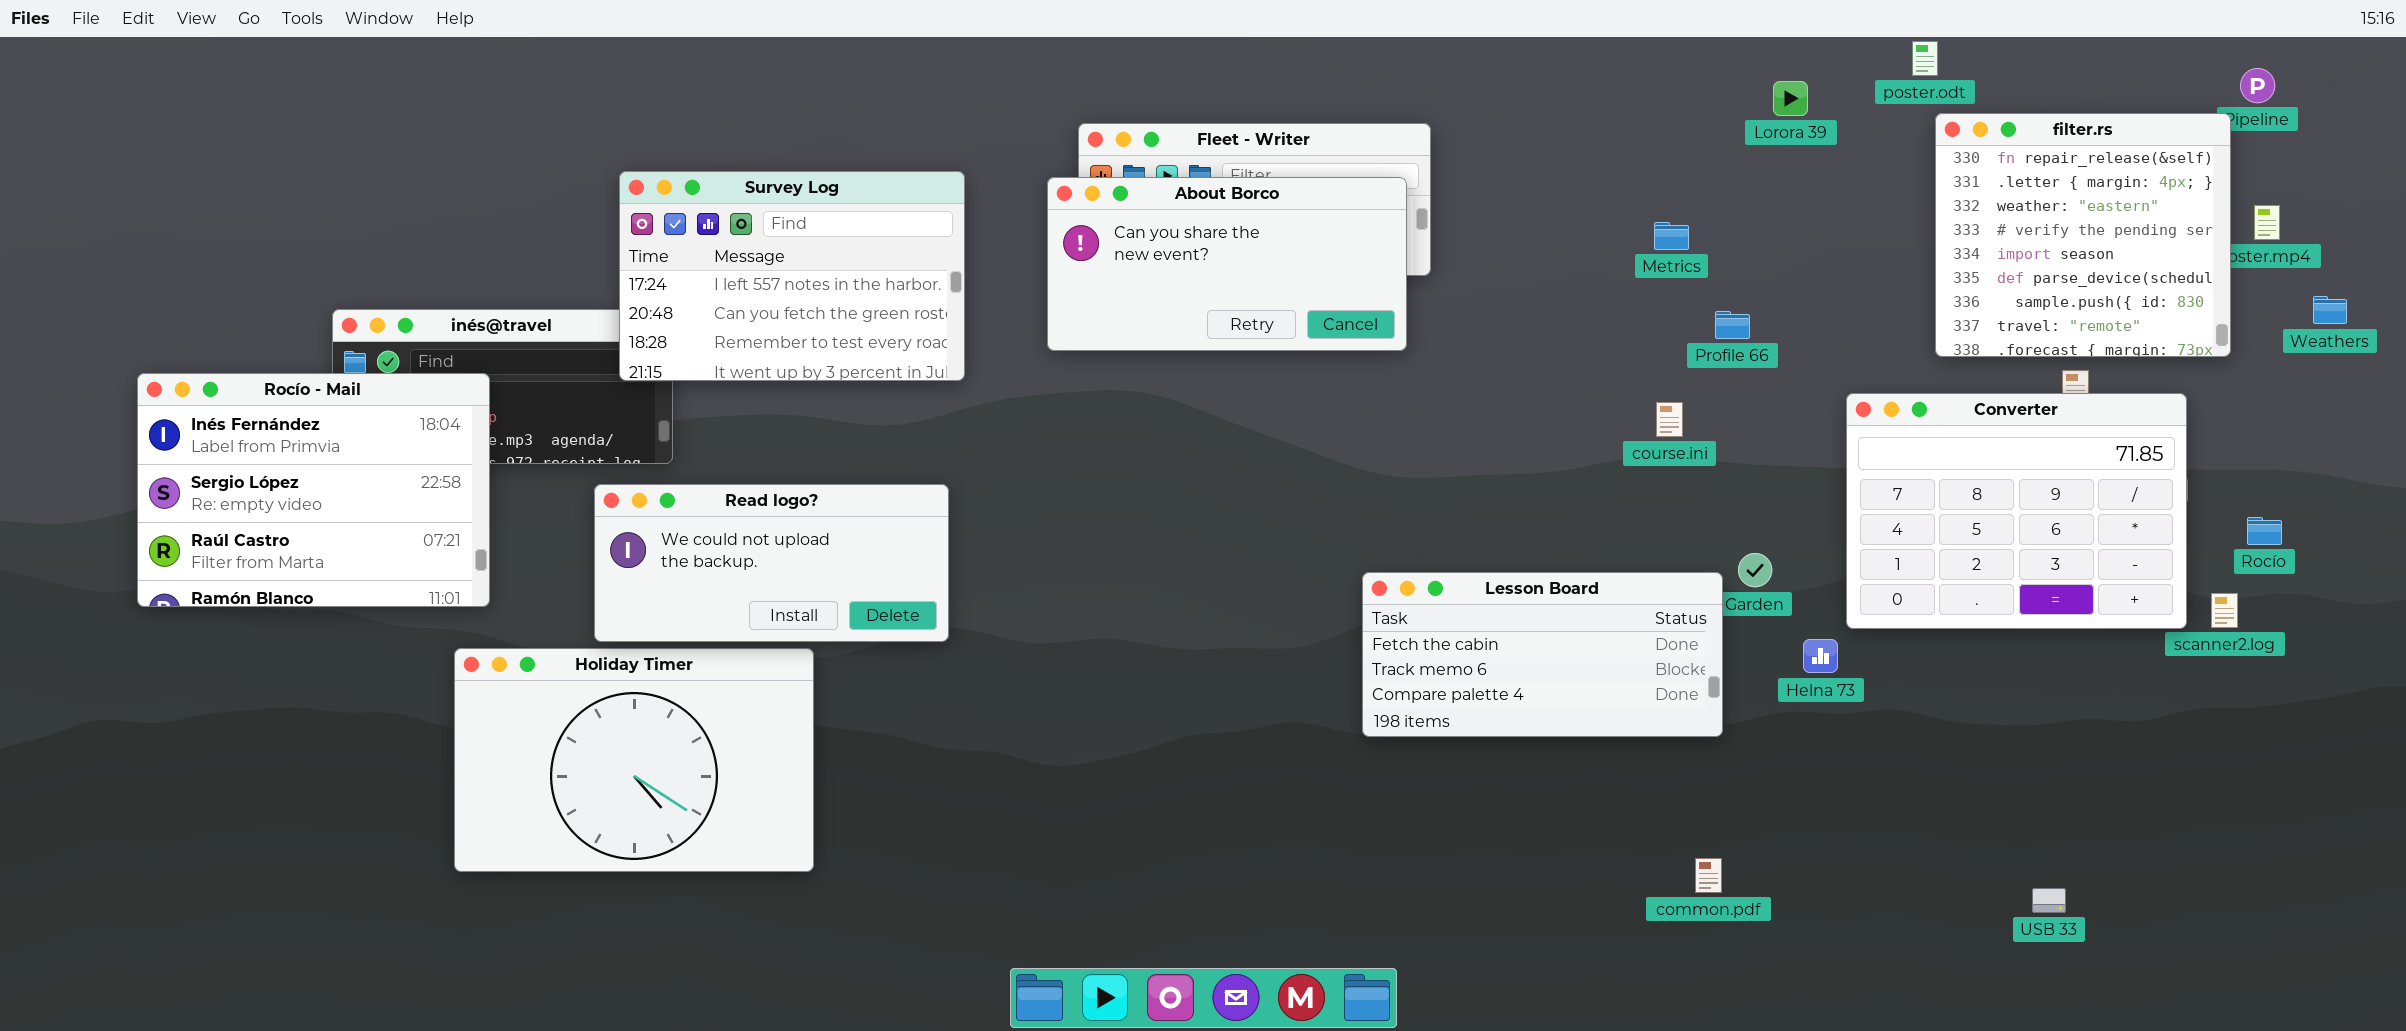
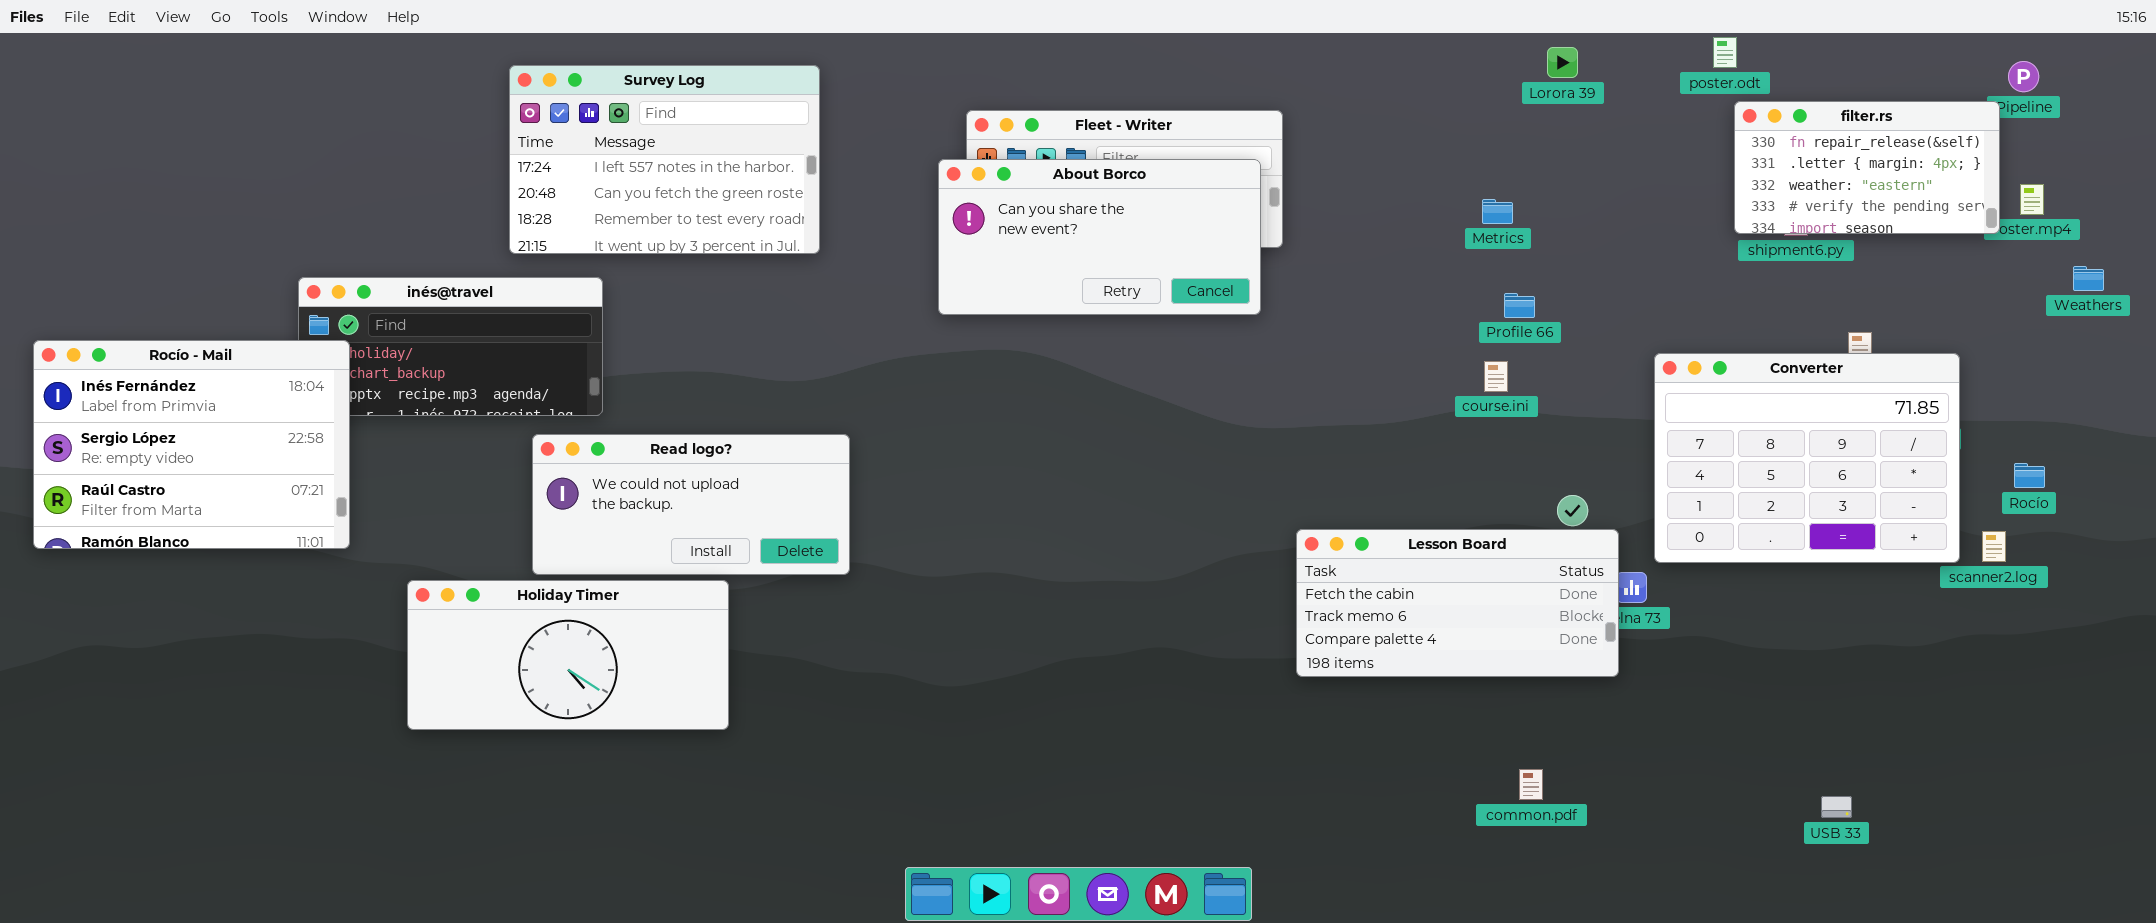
Lorora 39: [1773,81,1808,116] -> [1547,47,1578,78], moved
filter.rs: [1935,113,2231,357] -> [1734,101,2000,234], resized
Survey Log: [619,171,965,381] -> [509,65,820,254], moved
Profile 66: [1715,311,1750,339] -> [1504,293,1535,318], moved
Rocío - Mail: [137,373,490,607] -> [33,340,350,549], moved
Lesson Board: [1362,572,1723,737] -> [1296,529,1619,677], moved
Holiday Timer: [454,648,814,872] -> [407,580,729,730], resized

